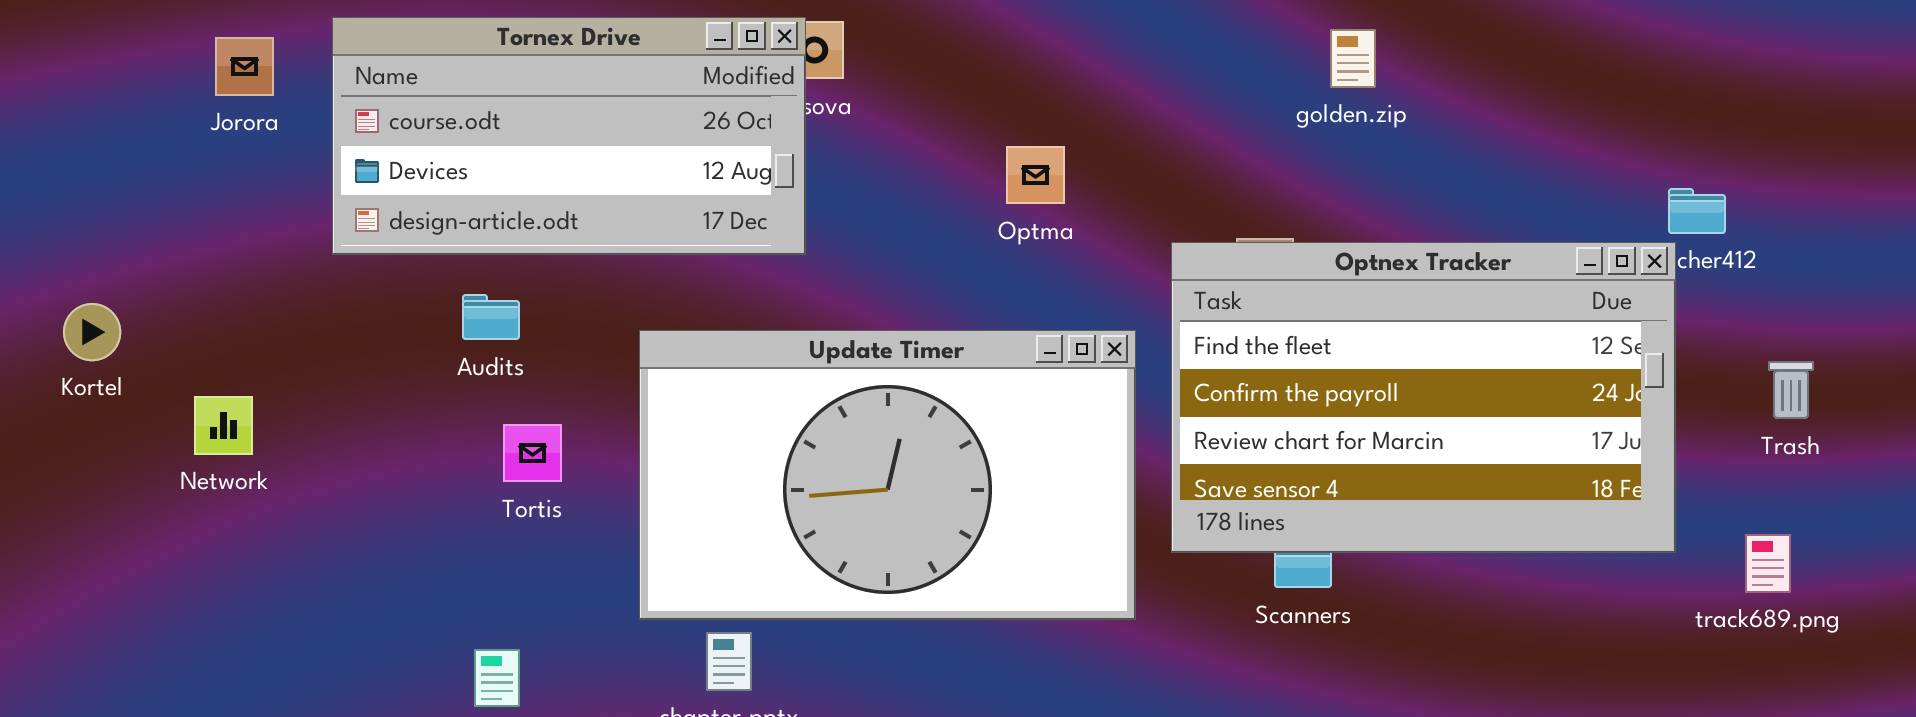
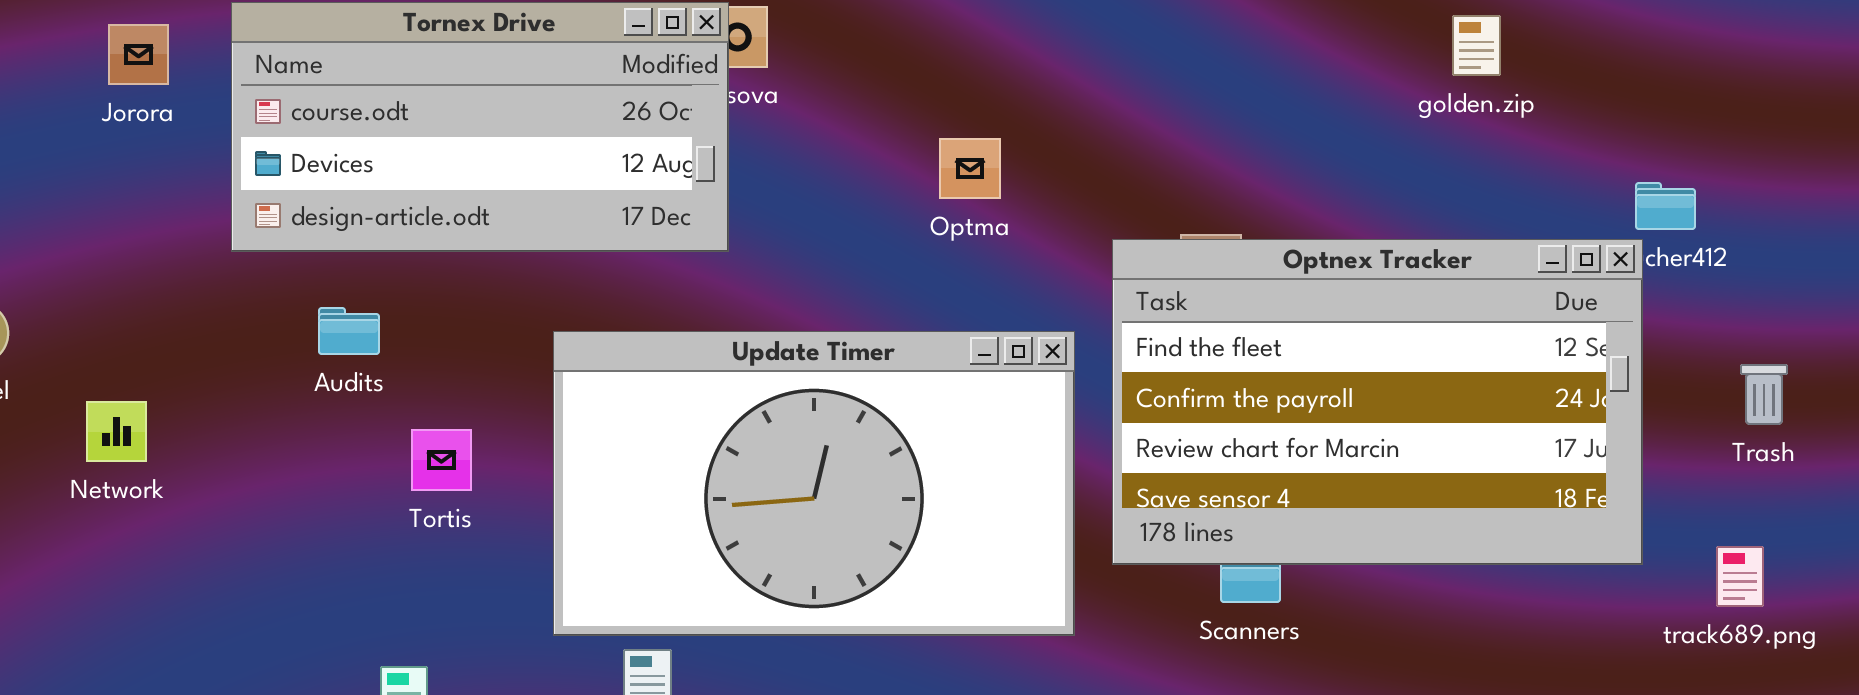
golden.zip: [1330,29,1376,88] -> [1452,15,1501,76], moved
Audits: [462,294,520,340] -> [318,307,380,355], moved

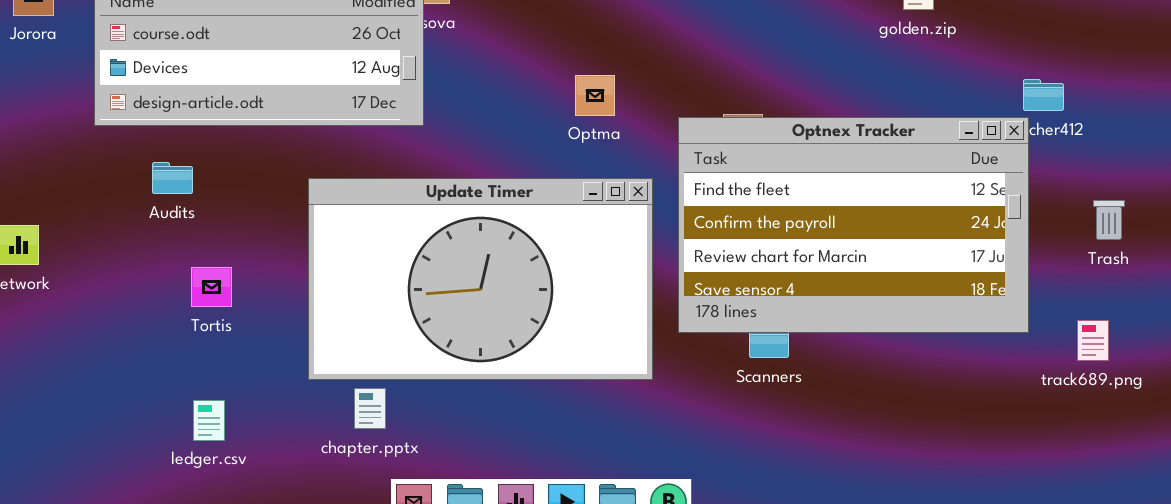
Optma: [939,138,1001,199] -> [575,75,615,116], moved
Tortis: [411,429,472,491] -> [191,267,232,307], moved

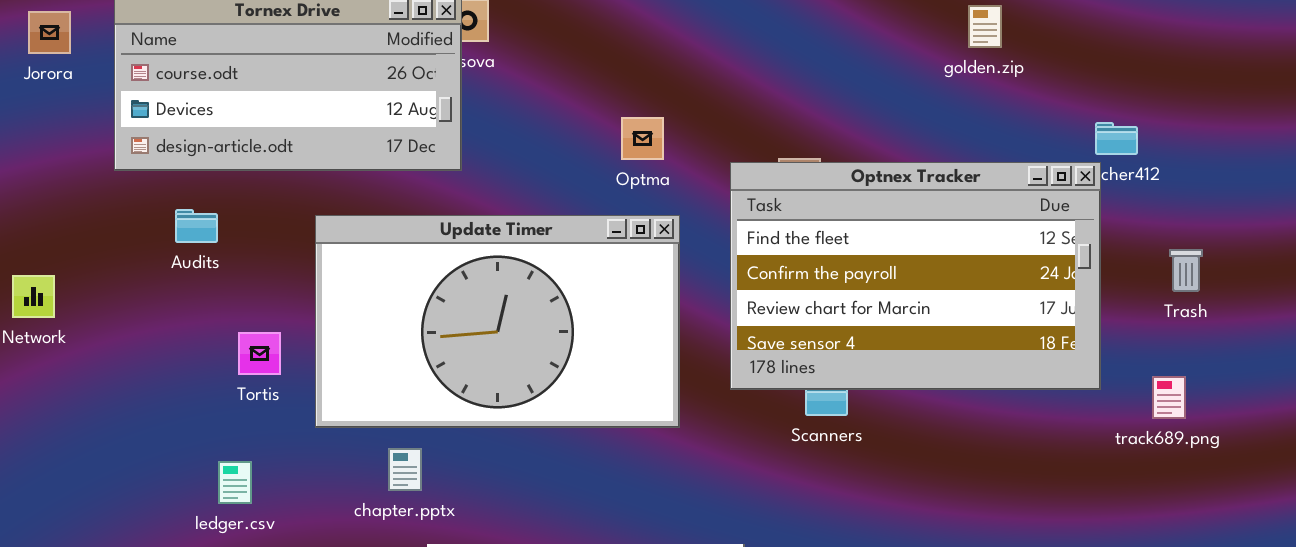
Update Timer: [308,178,653,380] -> [315,215,680,428], moved
Tortis: [191,267,232,307] -> [238,332,281,375], moved

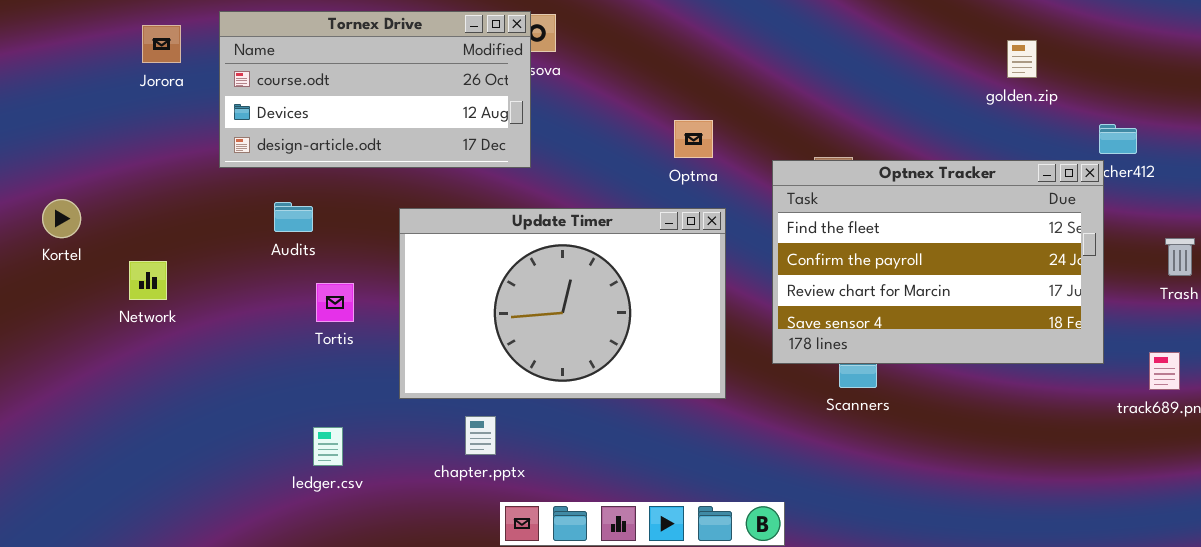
golden.zip: [968,5,1002,48] -> [1007,40,1037,78], moved
Tortis: [238,332,281,375] -> [316,283,354,322], moved

